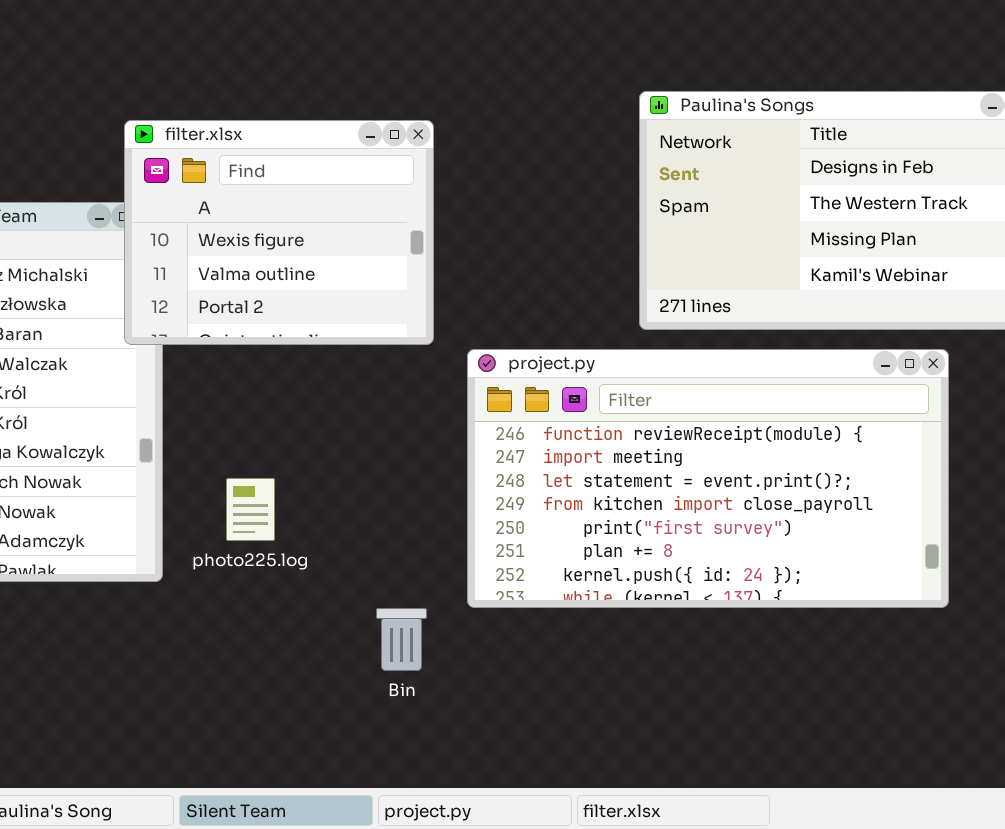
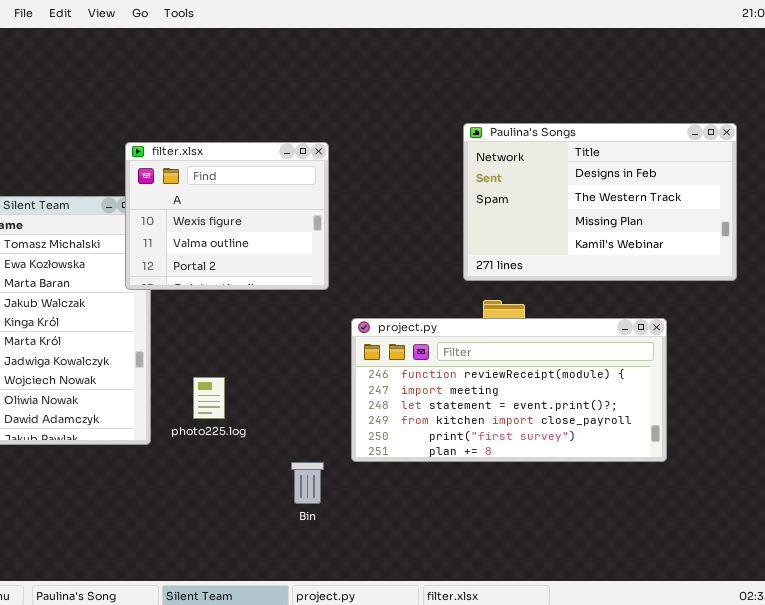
project.py: [467,349,949,608] -> [351,318,667,462], resized

